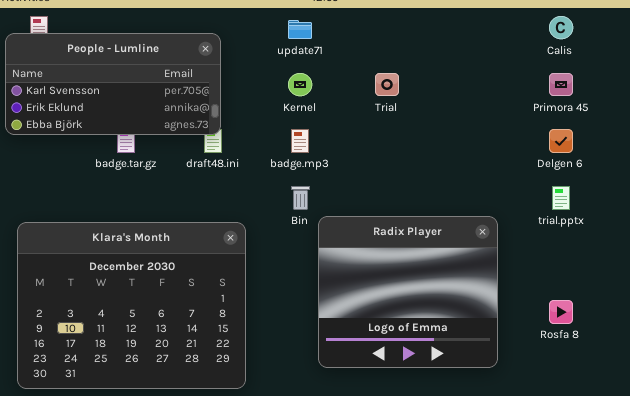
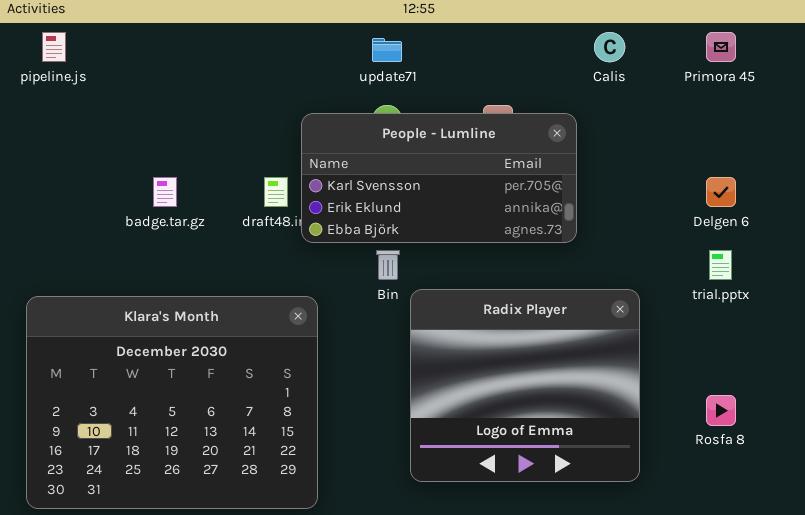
Calis: [549,16,573,39] -> [594,32,625,62], moved
People - Lumline: [5,33,221,135] -> [301,113,577,243], moved
Primora 45: [549,73,573,96] -> [706,32,736,62], moved

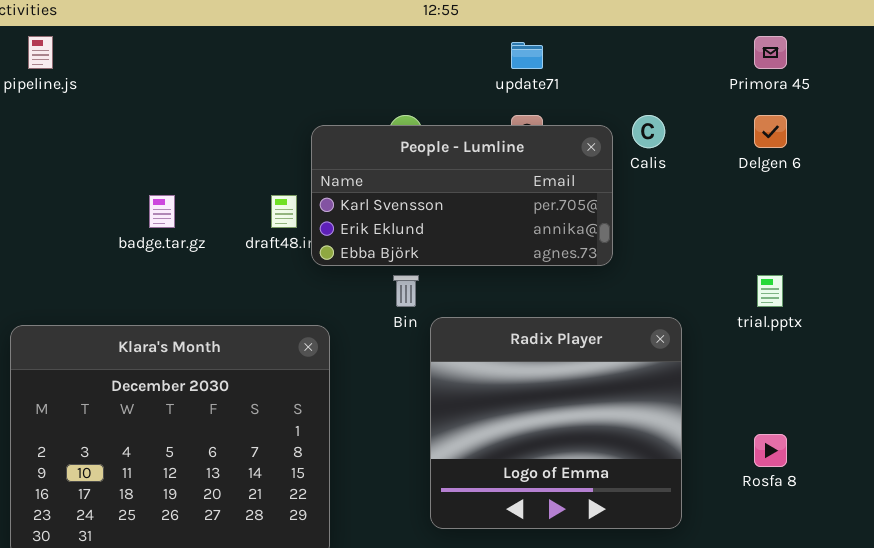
Calis: [594,32,625,62] -> [632,115,665,148], moved
update71: [372,38,402,62] -> [511,42,543,69], moved
Delgen 6: [706,177,736,207] -> [754,115,787,148], moved

